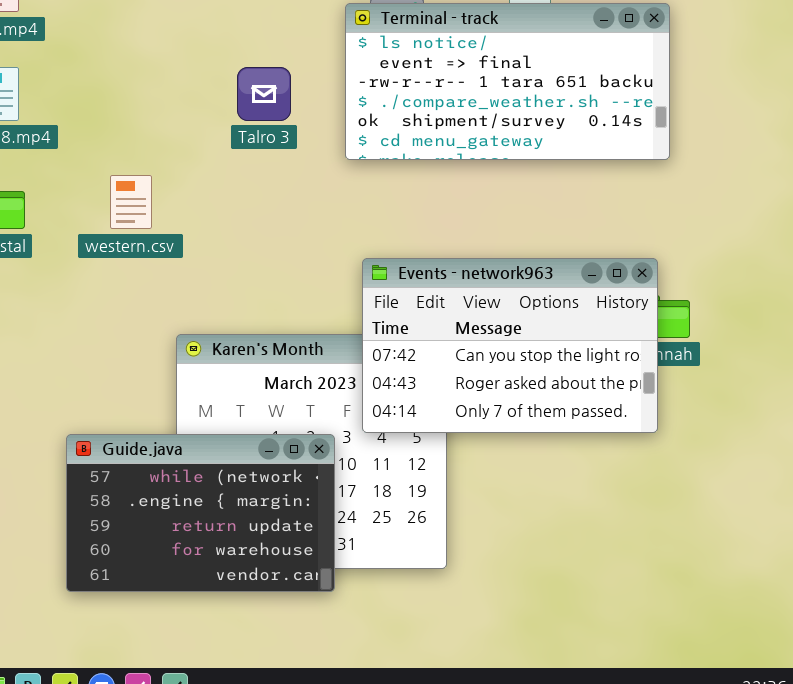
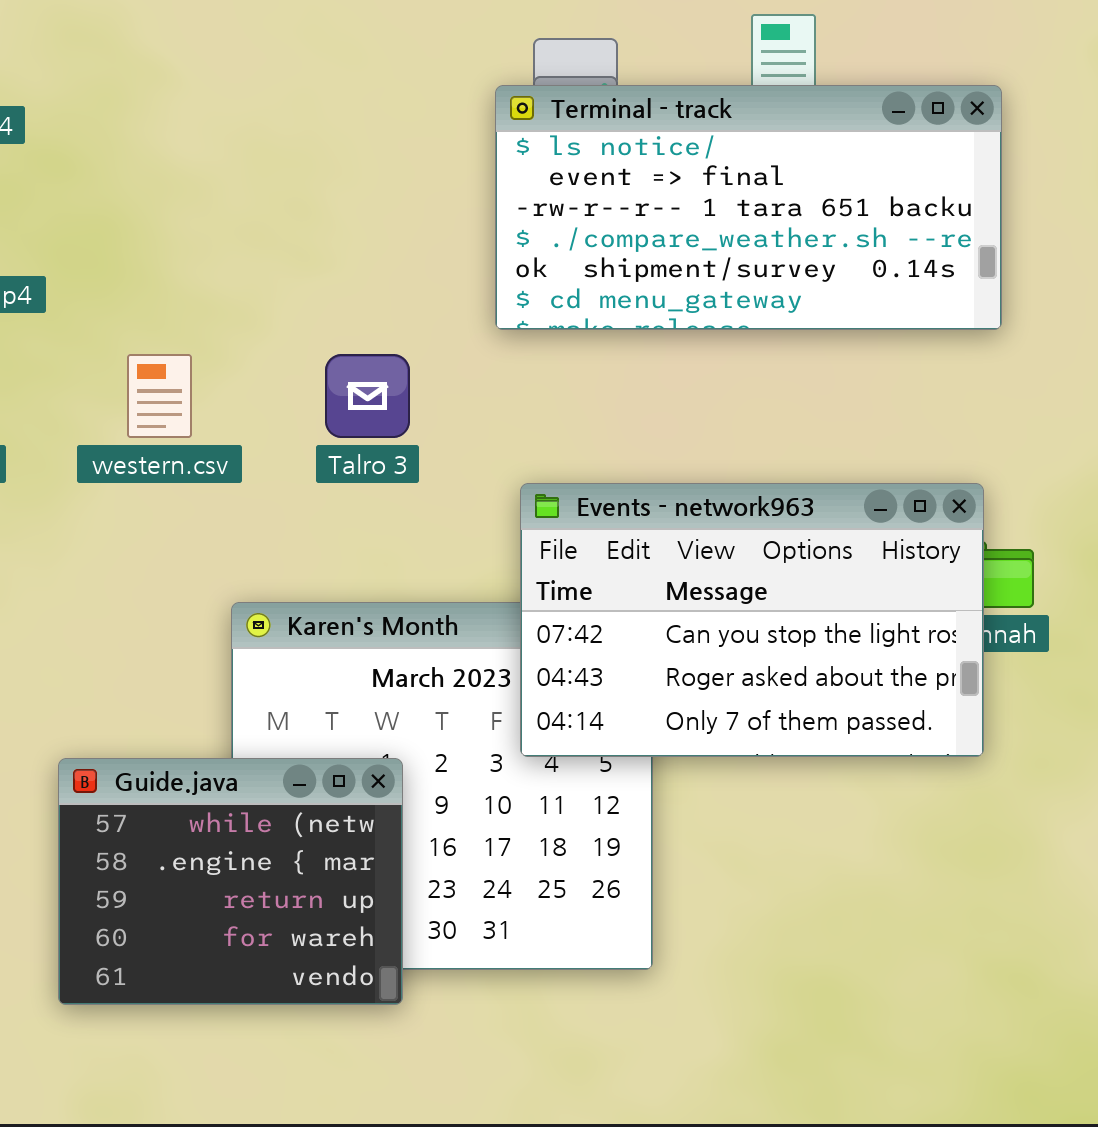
Talro 3: [237,67,291,121] -> [325,354,410,438], moved
Guide.java: [66,434,335,592] -> [58,758,403,1005], resized

